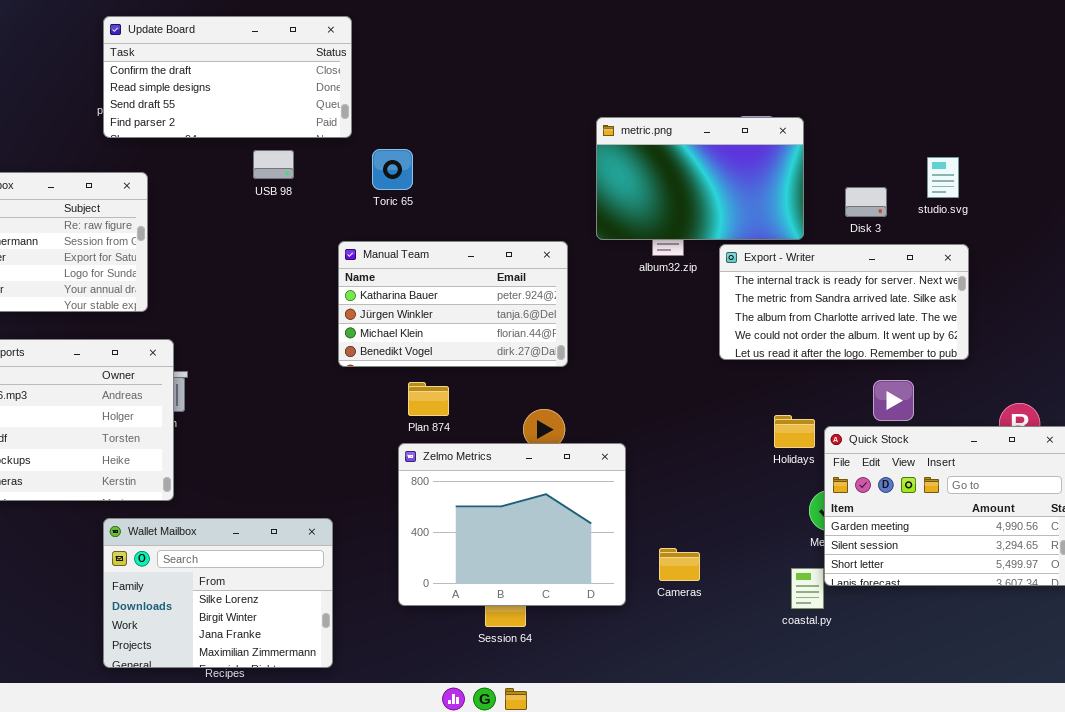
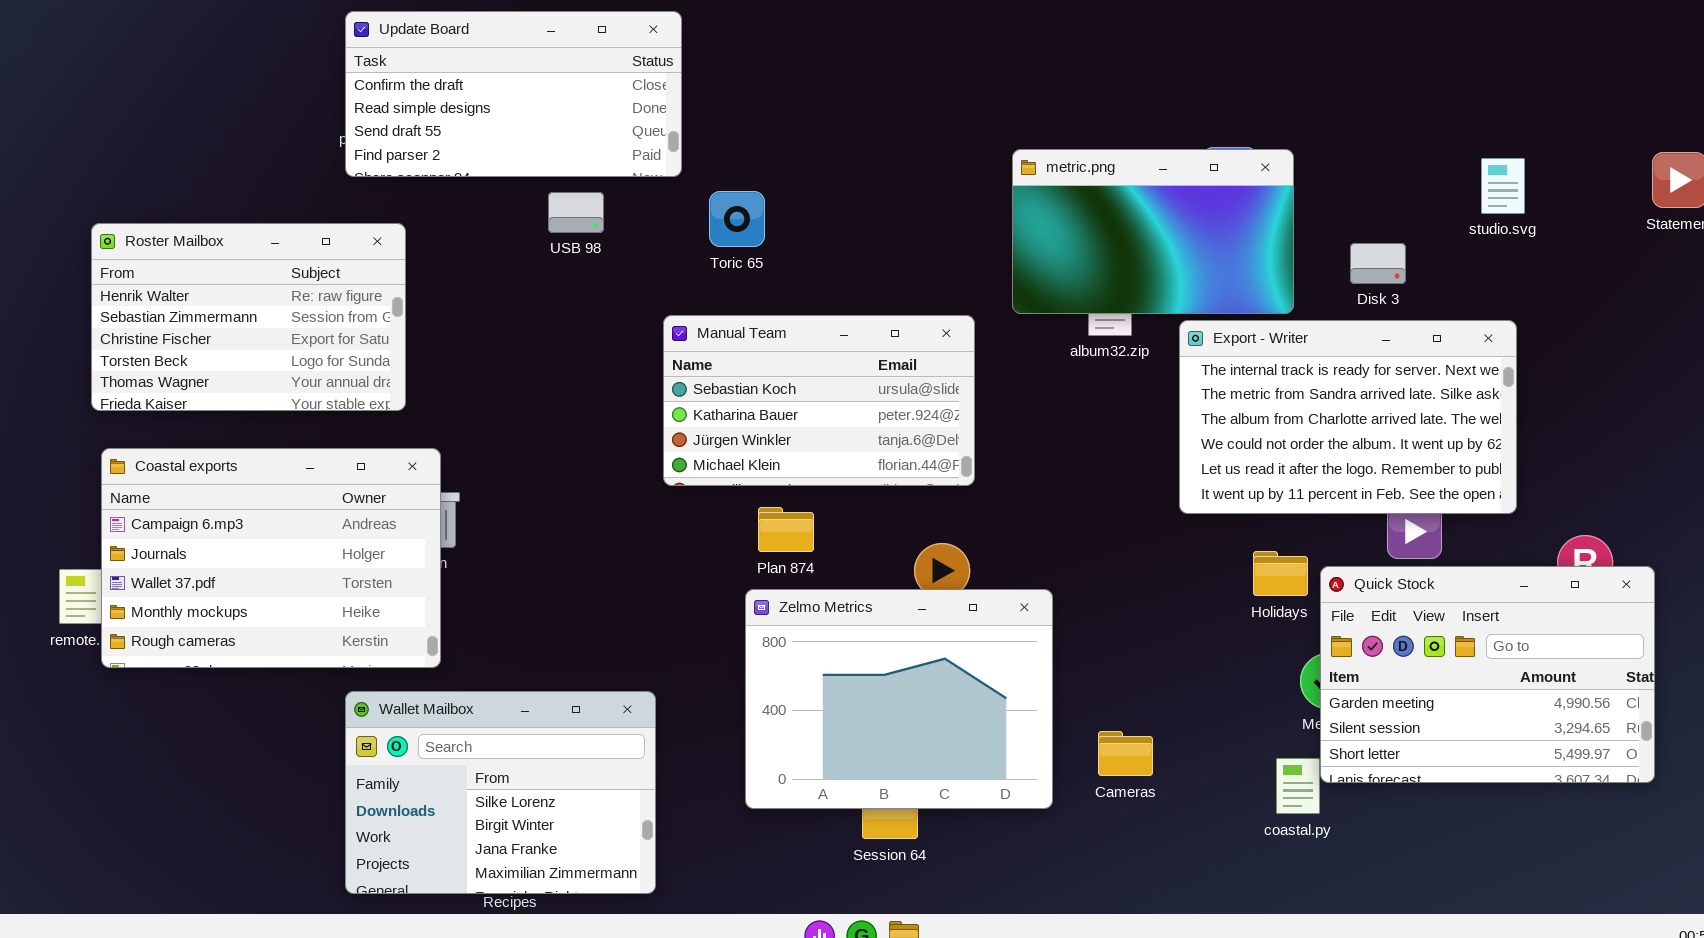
studio.svg: [927,157,959,198] -> [1481,158,1525,214], moved
Manual Team: [338,241,568,367] -> [663,315,975,486], scrolled up 1 row
Export - Writer: [719,244,969,360] -> [1179,320,1517,514], resized

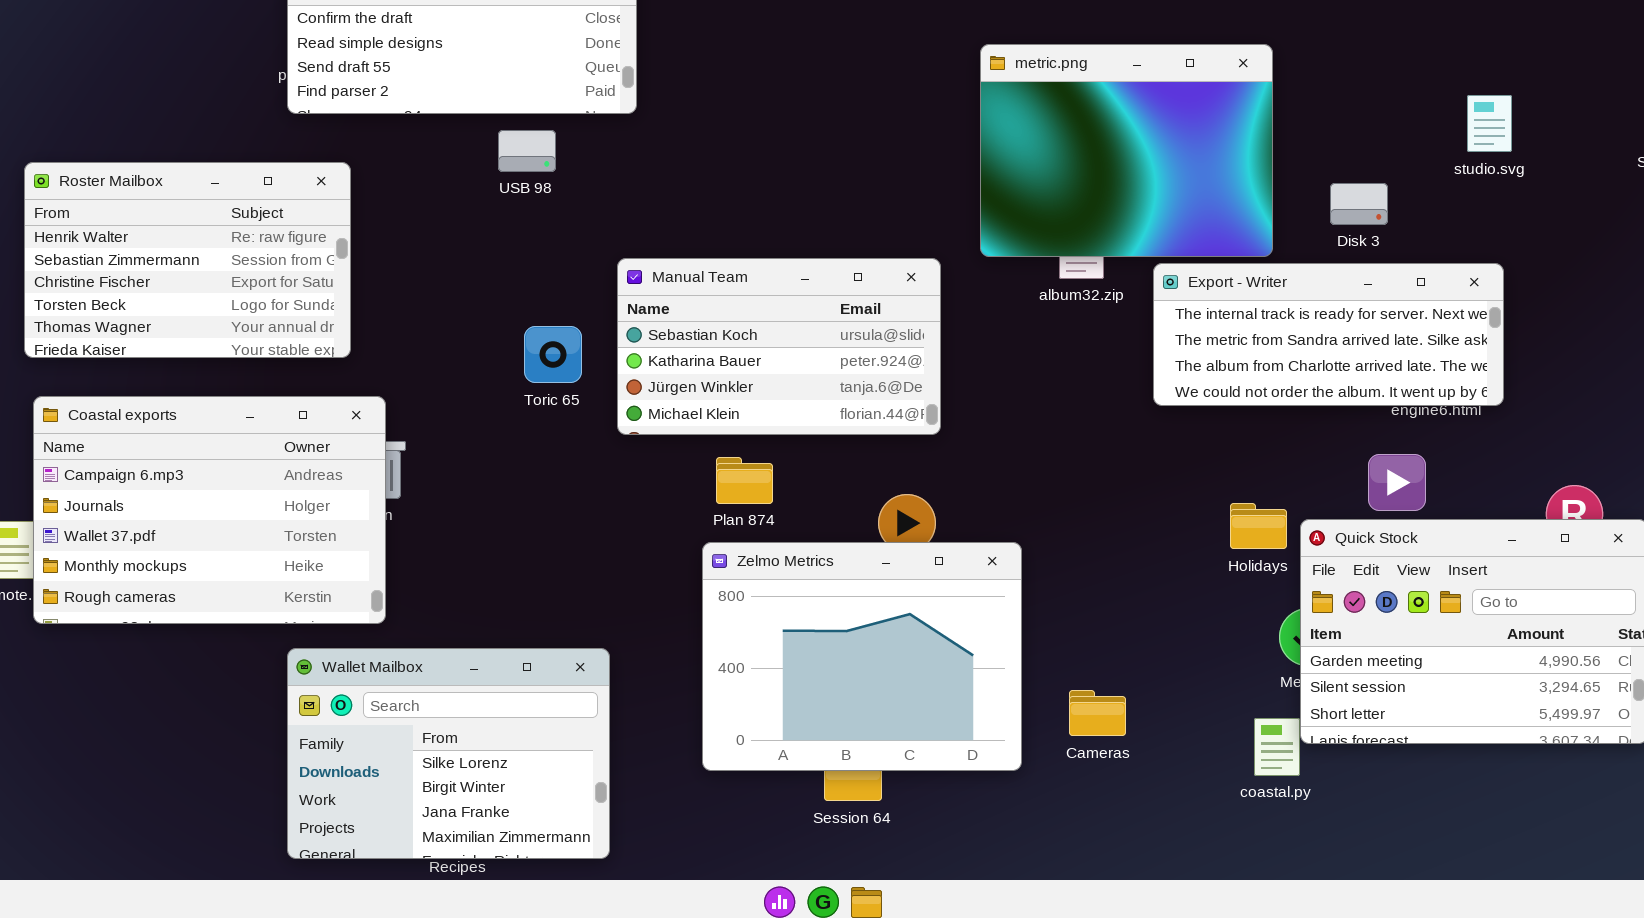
metric.png: [1012,149,1294,314] -> [980,44,1273,257], resized
Toric 65: [709,191,765,247] -> [524,326,582,383], moved
Export - Writer: [1179,320,1517,514] -> [1153,263,1504,406], resized

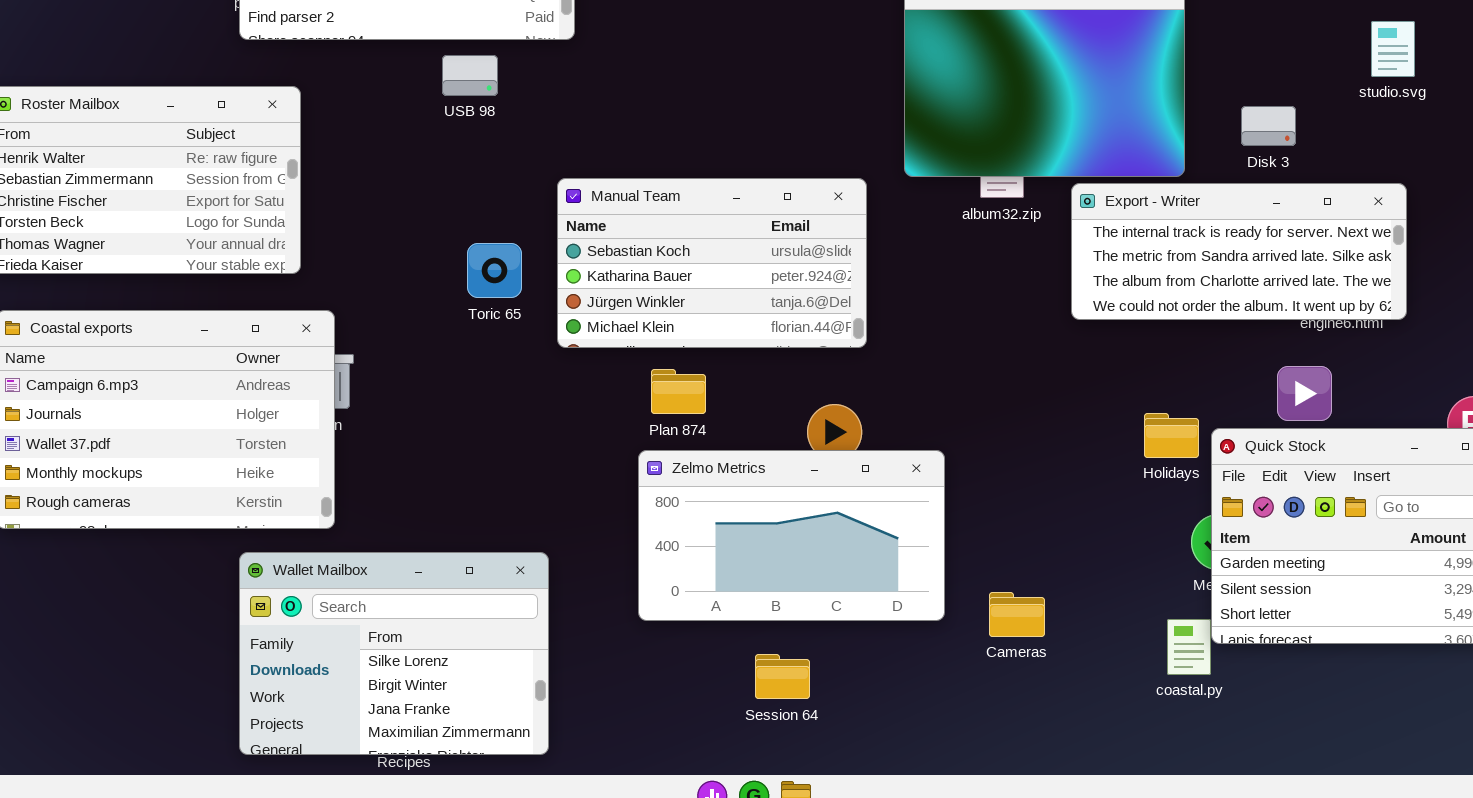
Zelmo Metrics: [702,542,1022,771] -> [638,450,945,621], resized

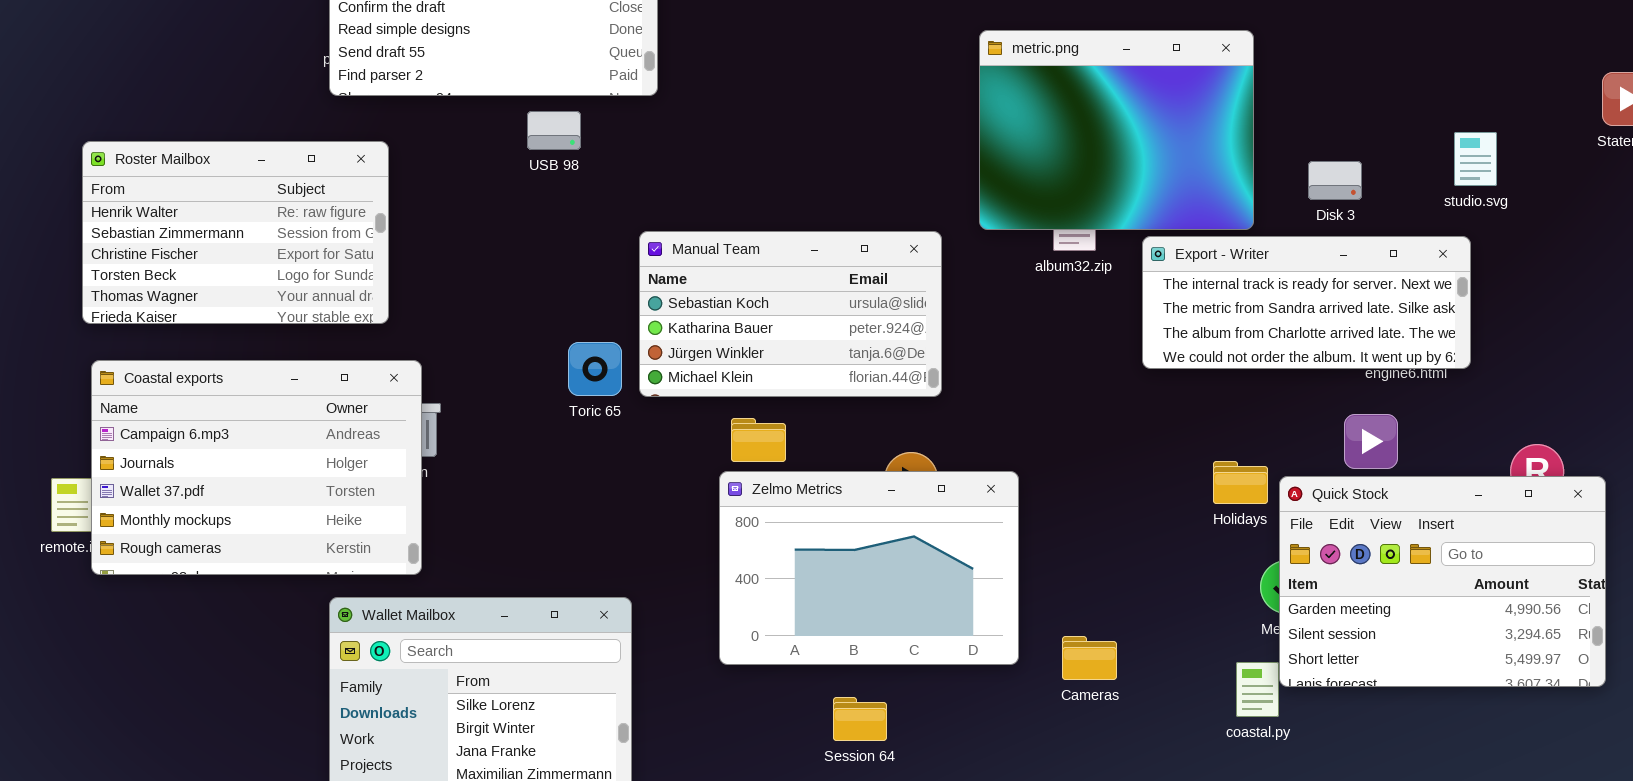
studio.svg: [1371,21,1415,77] -> [1454,132,1497,186], moved
Toric 65: [467,243,522,298] -> [568,342,622,396], moved
Zelmo Metrics: [638,450,945,621] -> [719,471,1019,665], resized

